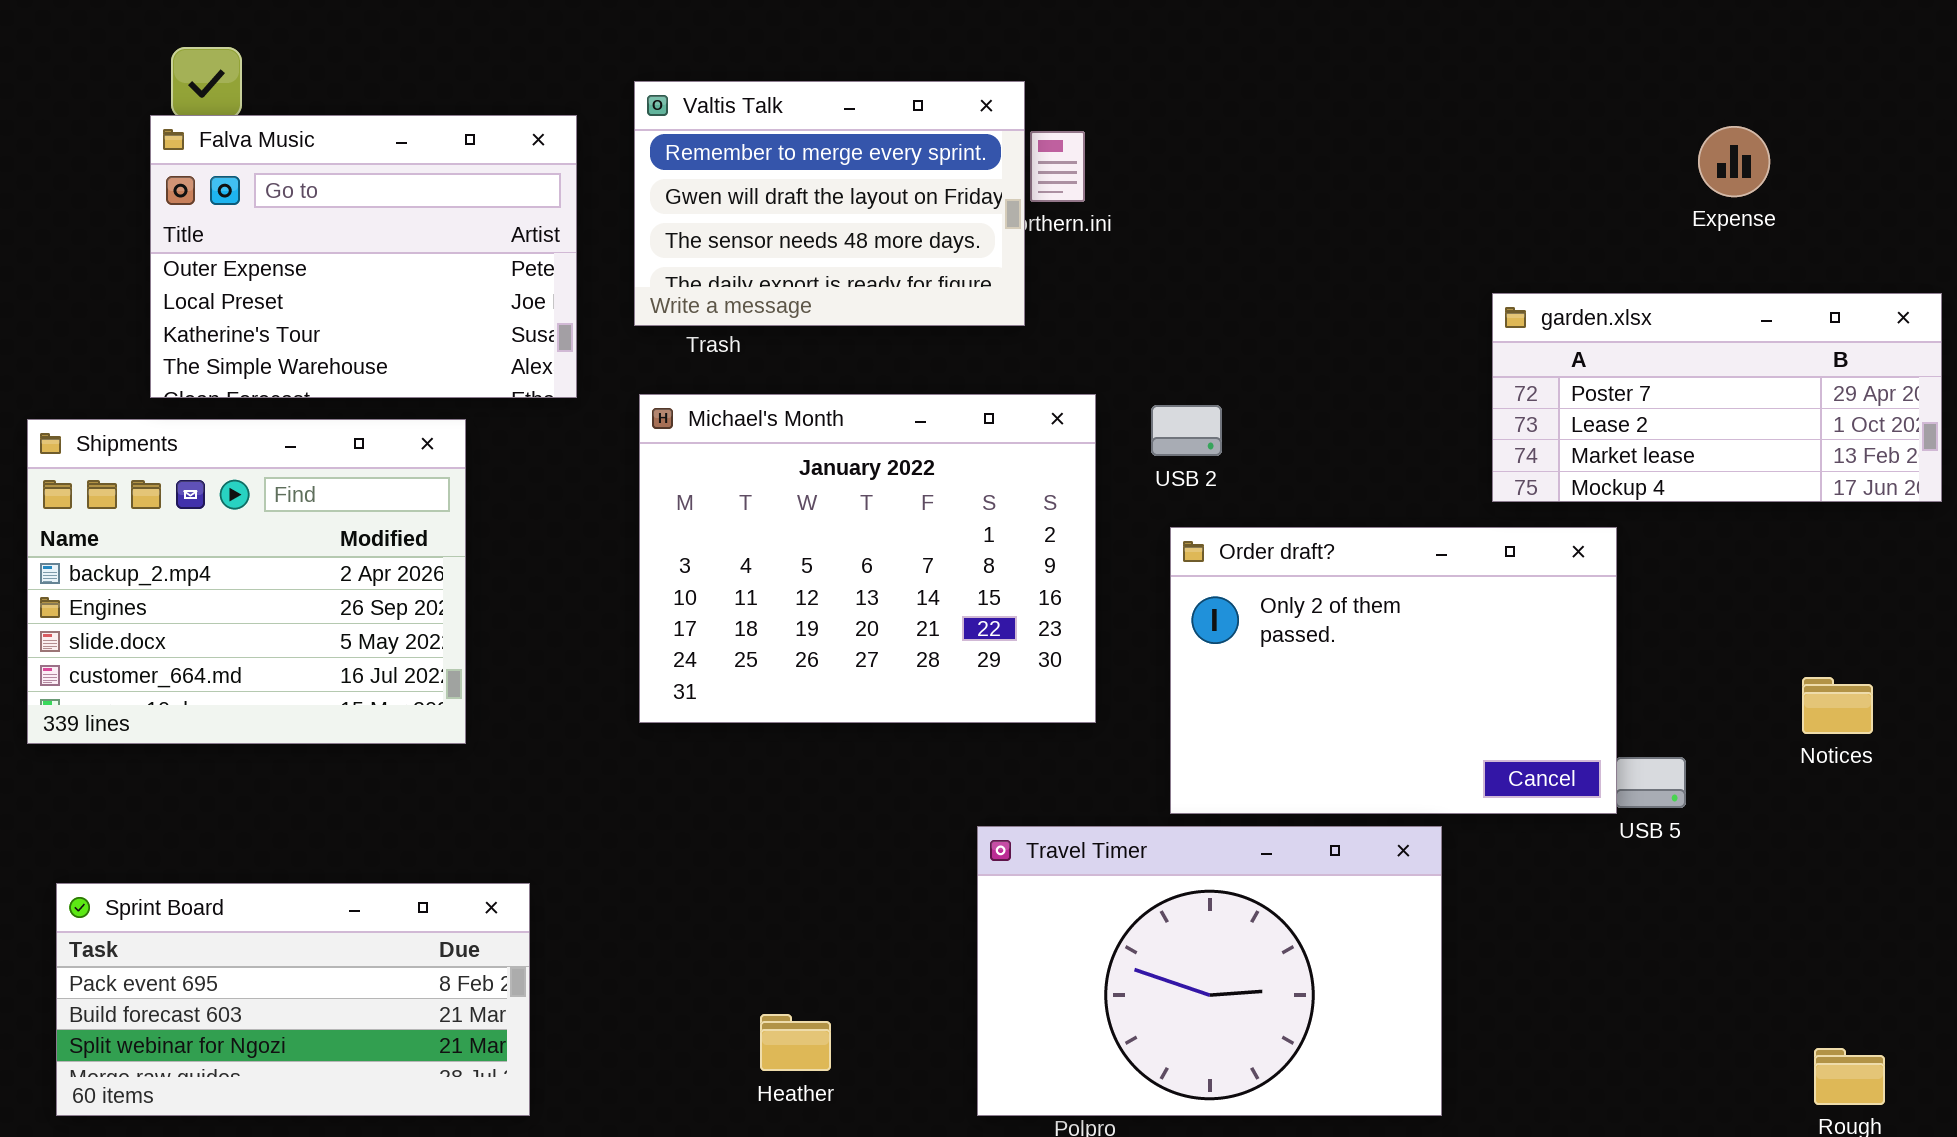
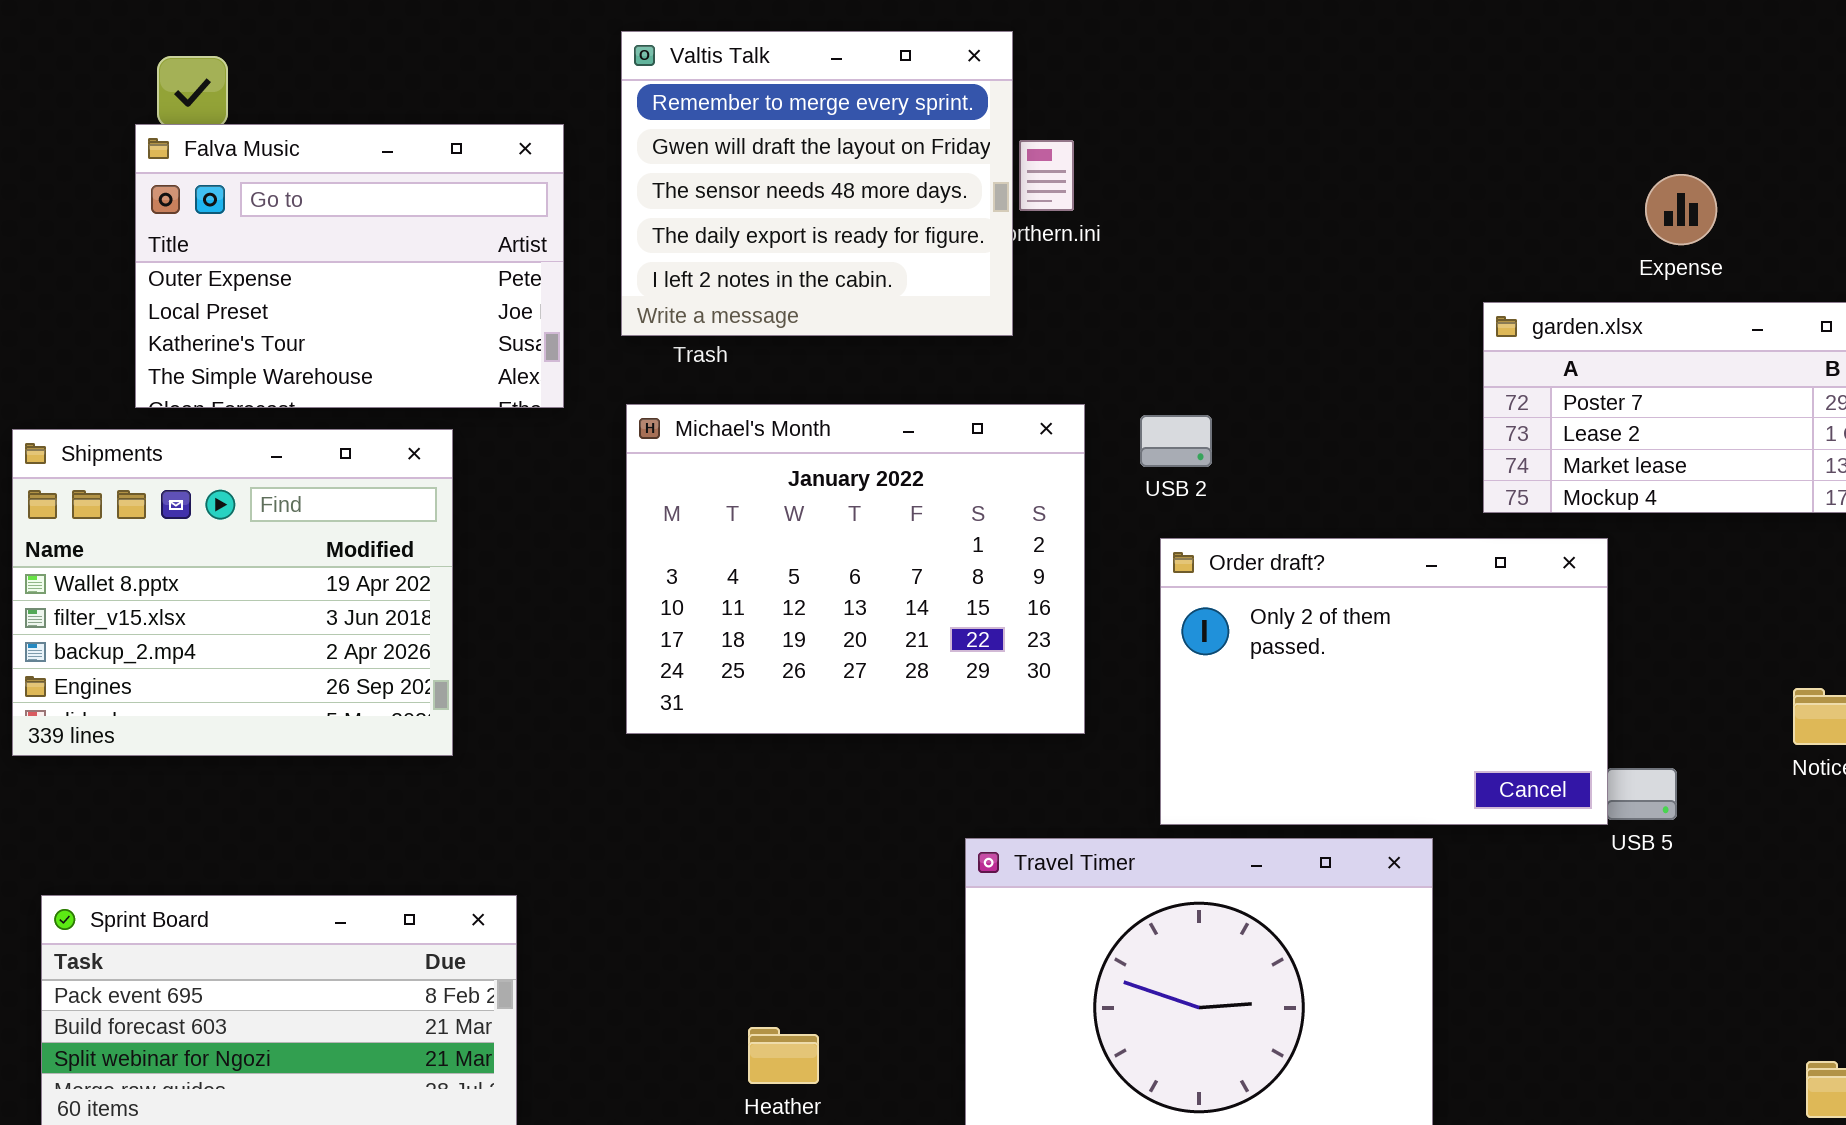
Valtis Talk: [634,81,1025,326] -> [621,31,1013,336], resized
Expense: [1698,126,1770,197] -> [1645,174,1717,245], moved
Shipments: [27,419,466,744] -> [12,429,453,756], scrolled up 2 rows

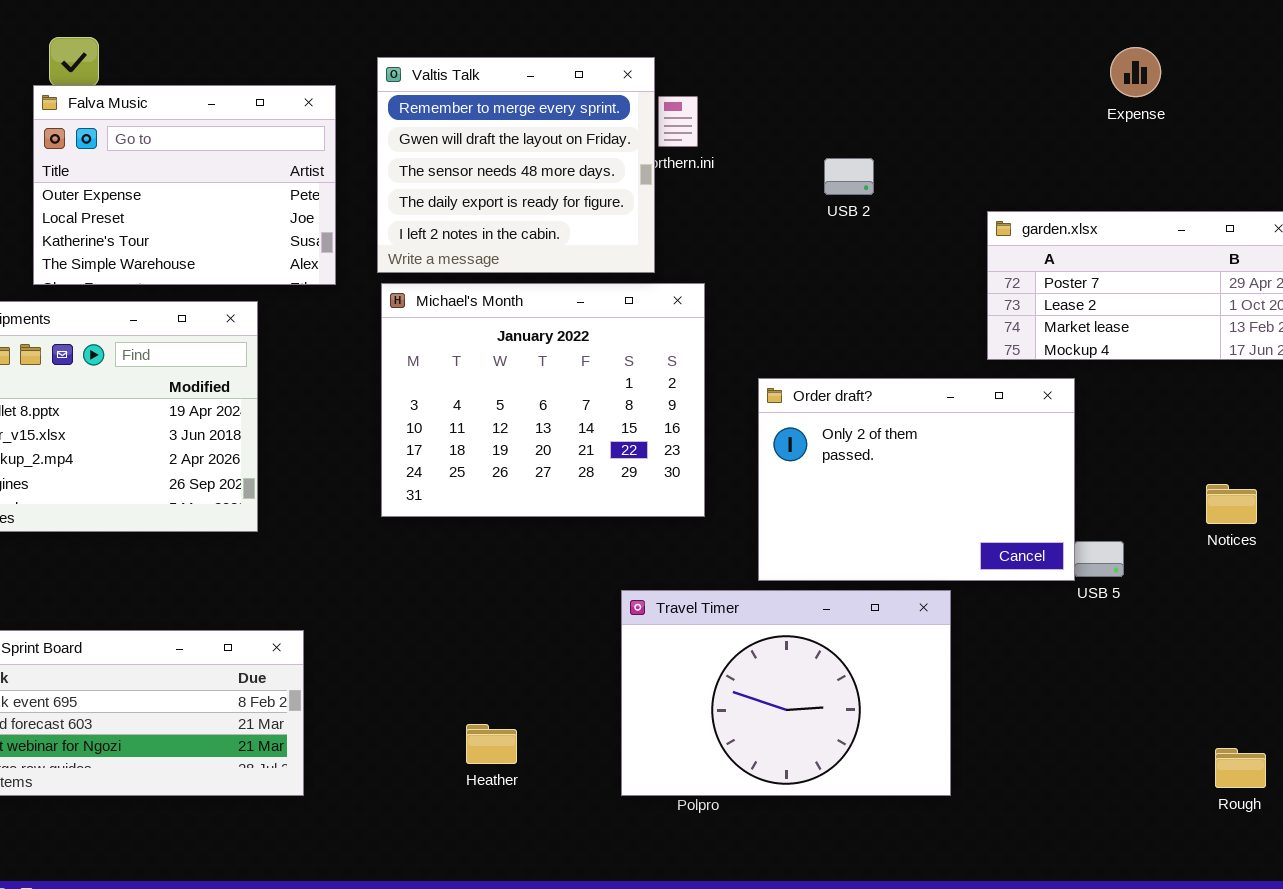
Valtis Talk: [621,31,1013,336] -> [377,57,655,273], moved
Expense: [1645,174,1717,245] -> [1110,47,1161,97], moved
USB 2: [1140,415,1212,467] -> [824,158,874,195], moved

